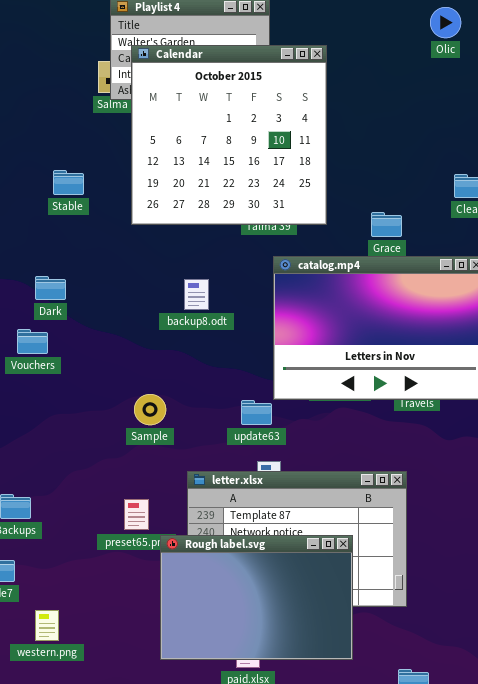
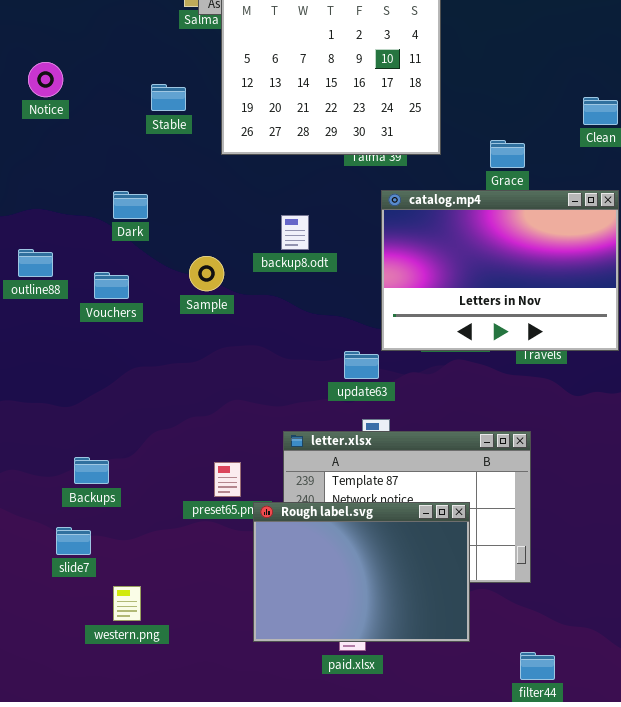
Stable: [53,170,84,195] -> [151,84,186,111], moved
Dark: [35,276,66,300] -> [113,191,148,219], moved
Sample: [134,394,166,425] -> [189,256,224,291], moved

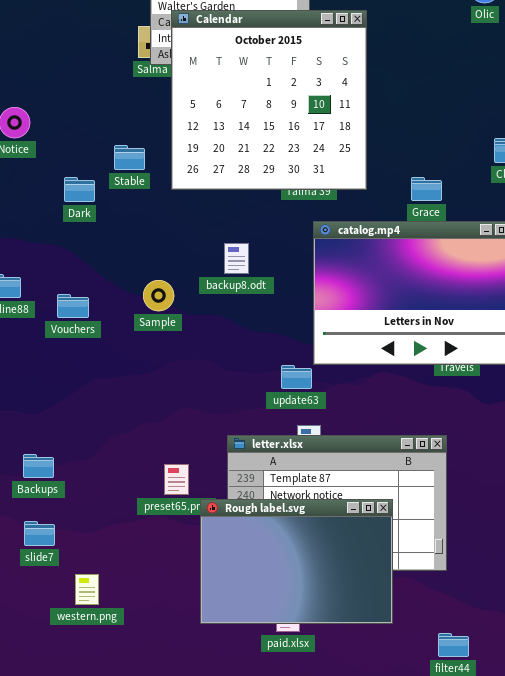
Stable: [151,84,186,111] -> [114,145,145,170], moved
Dark: [113,191,148,219] -> [64,177,95,202], moved
Backups: [74,457,109,484] -> [23,454,54,478], moved

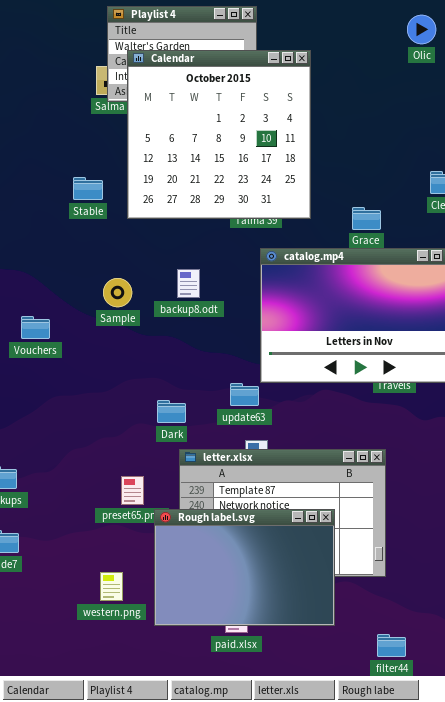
Dark: [64,177,95,202] -> [157,400,186,423], moved
Sample: [143,280,174,311] -> [103,278,132,307], moved
western.png: [75,574,99,605] -> [100,572,123,601], moved

